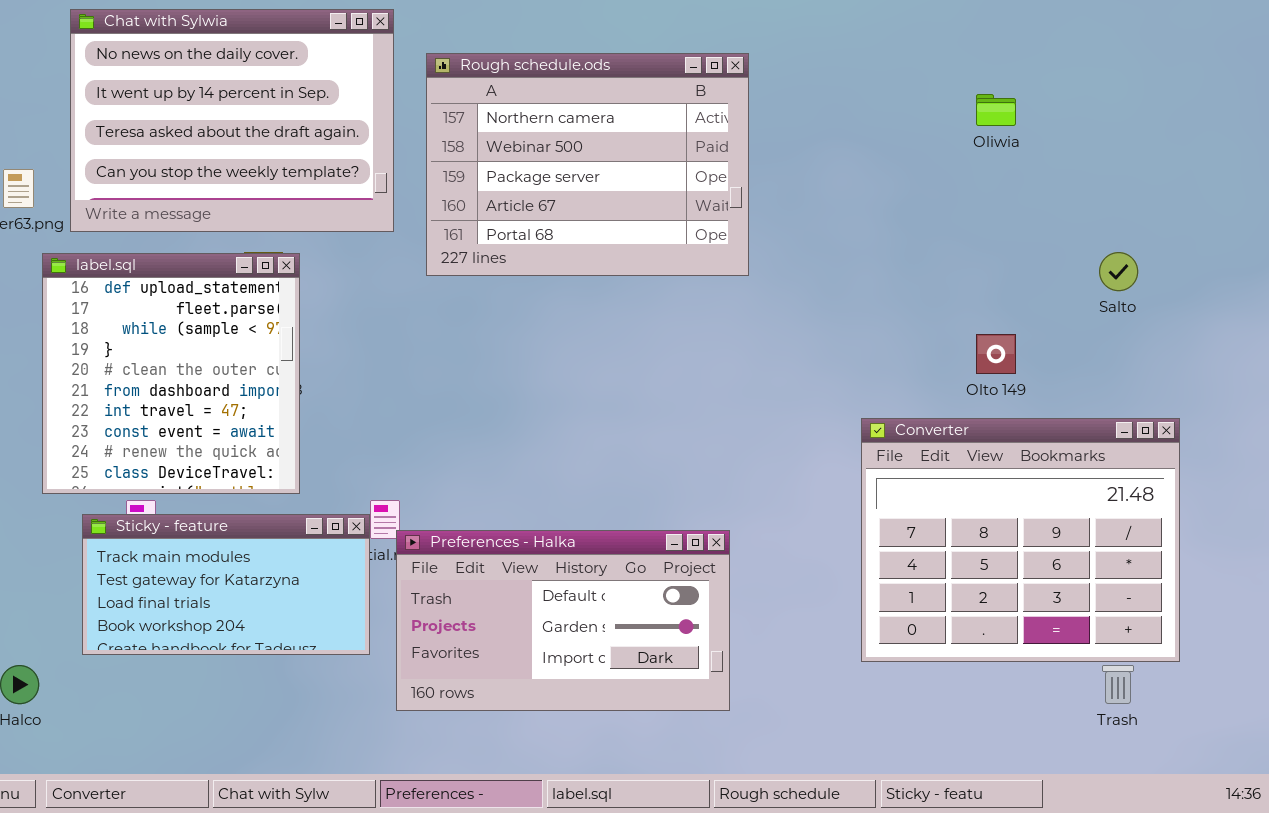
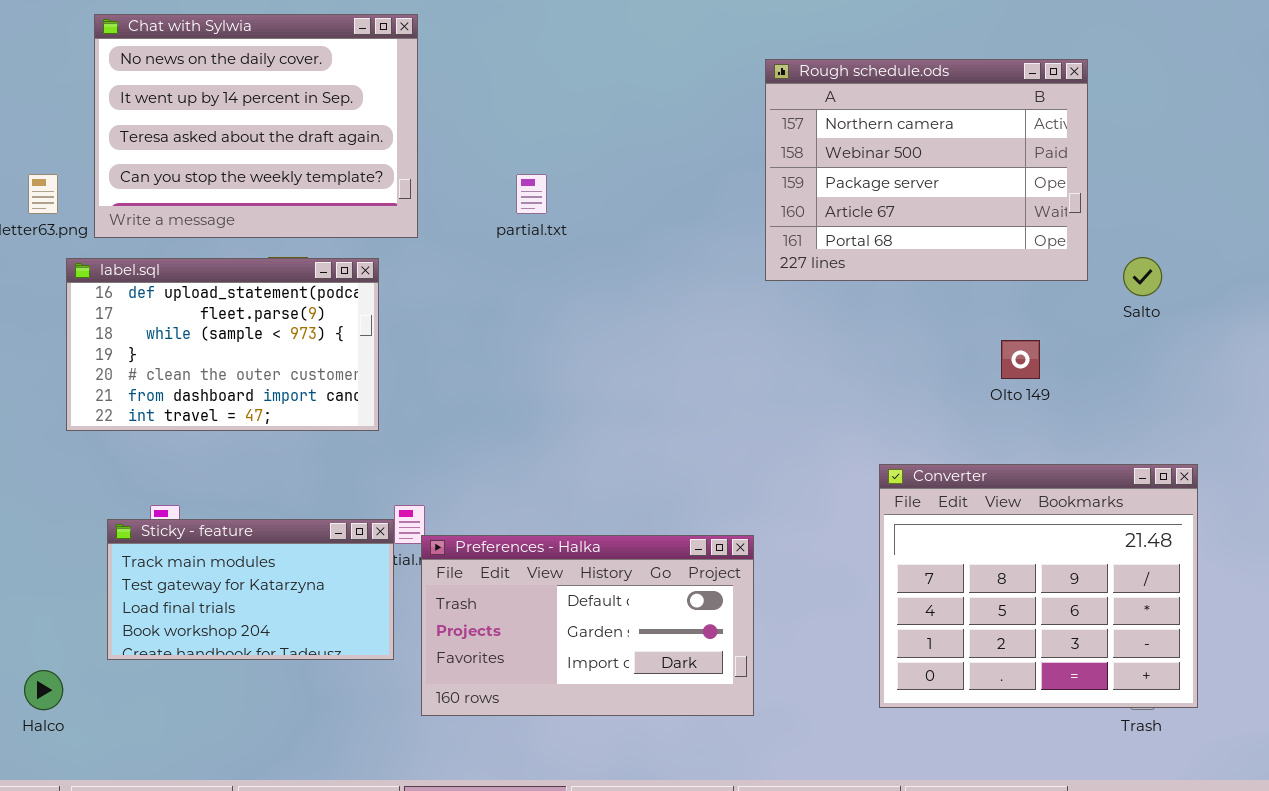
Rough schedule.ods: [426,53,749,276] -> [765,59,1088,281], moved
label.sql: [42,253,300,494] -> [66,258,379,431], resized
Converter: [861,418,1180,662] -> [879,464,1198,708], moved

